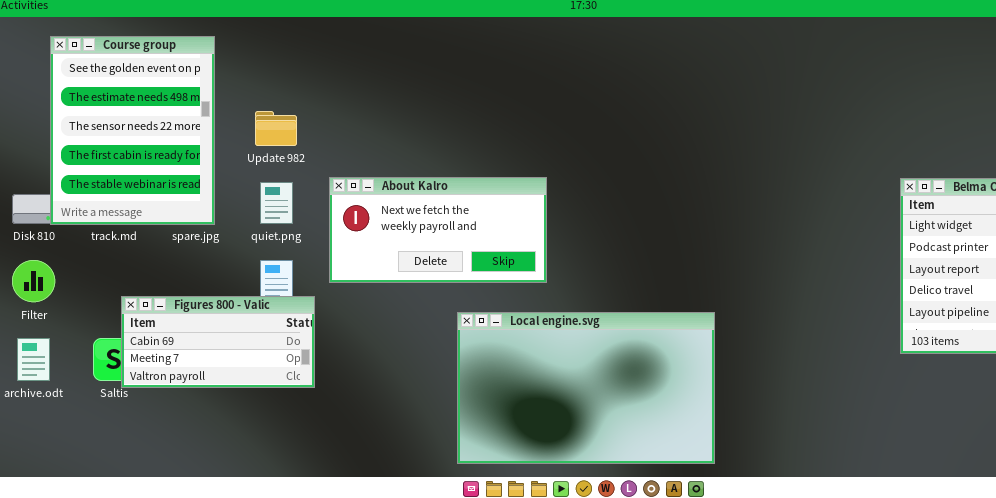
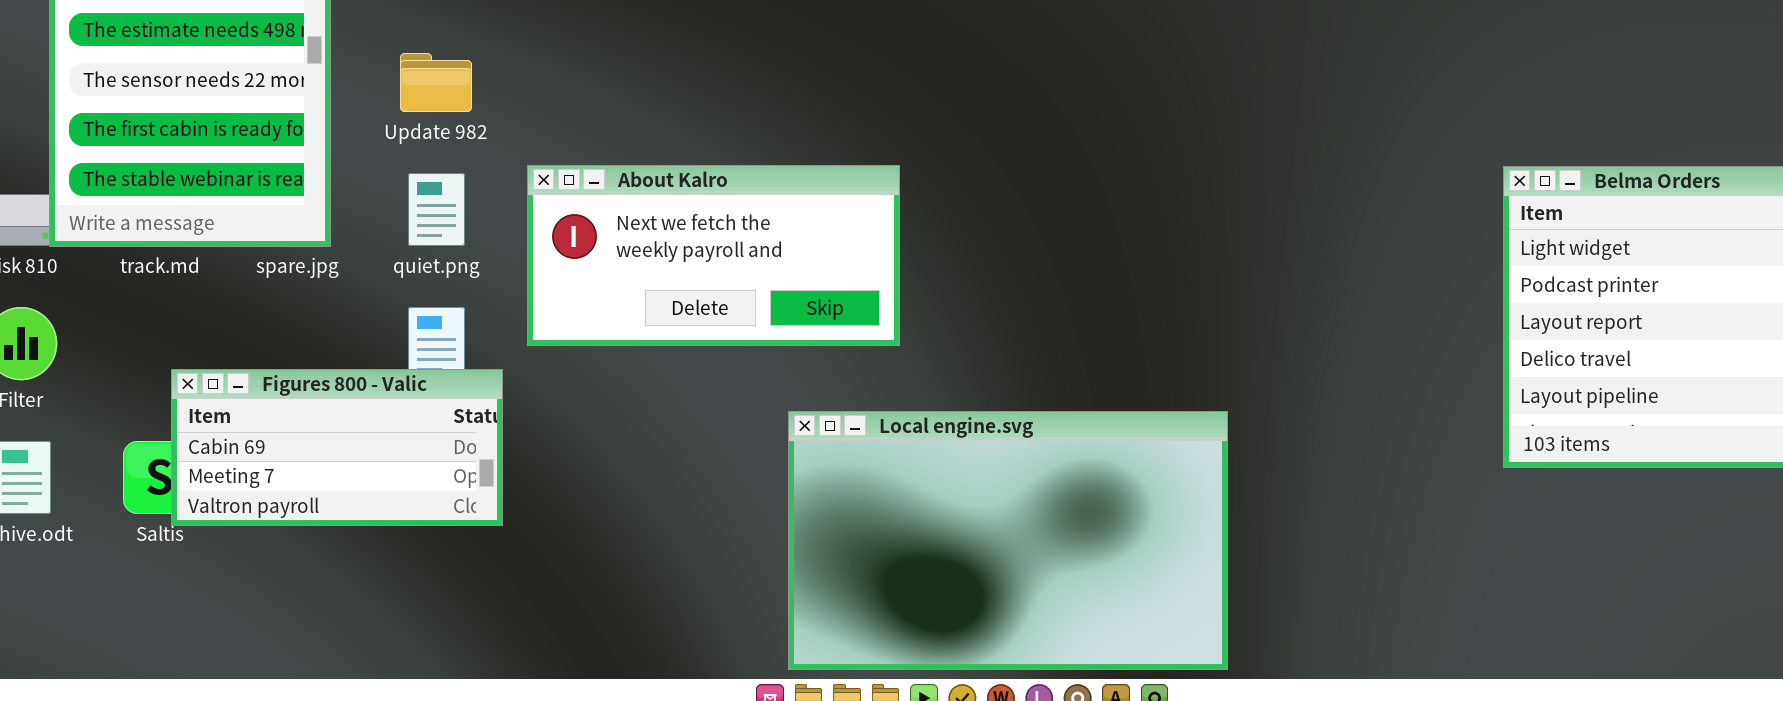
Local engine.svg: [457,312,715,464] -> [788,411,1228,670], moved

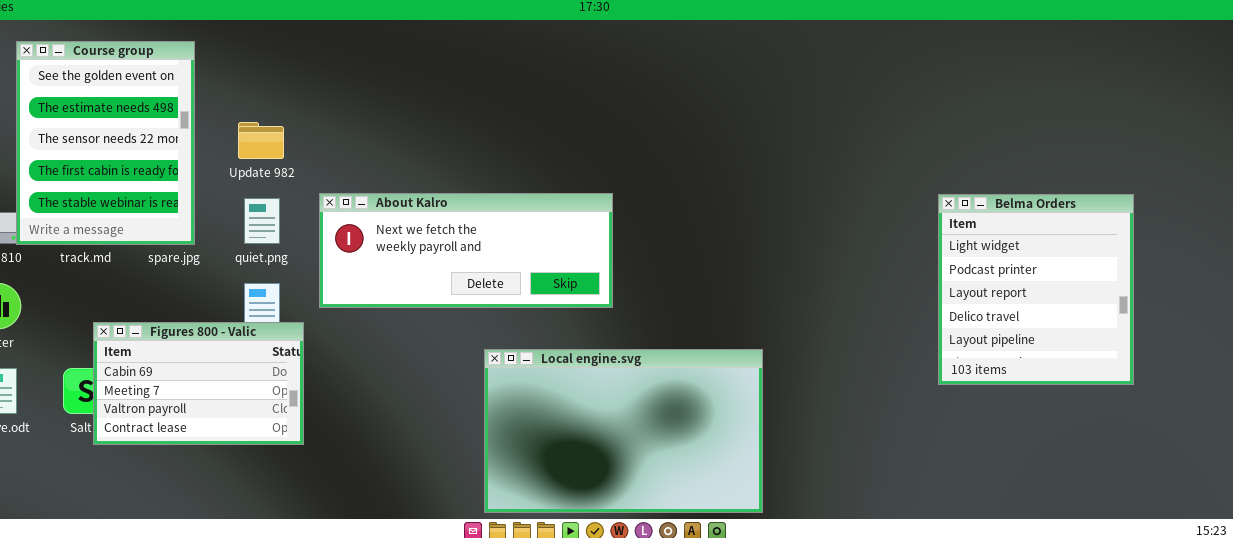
About Kalro: [527,165,900,346] -> [319,193,613,308], resized
Figures 800 - Valic: [171,369,503,526] -> [93,322,304,445], resized

